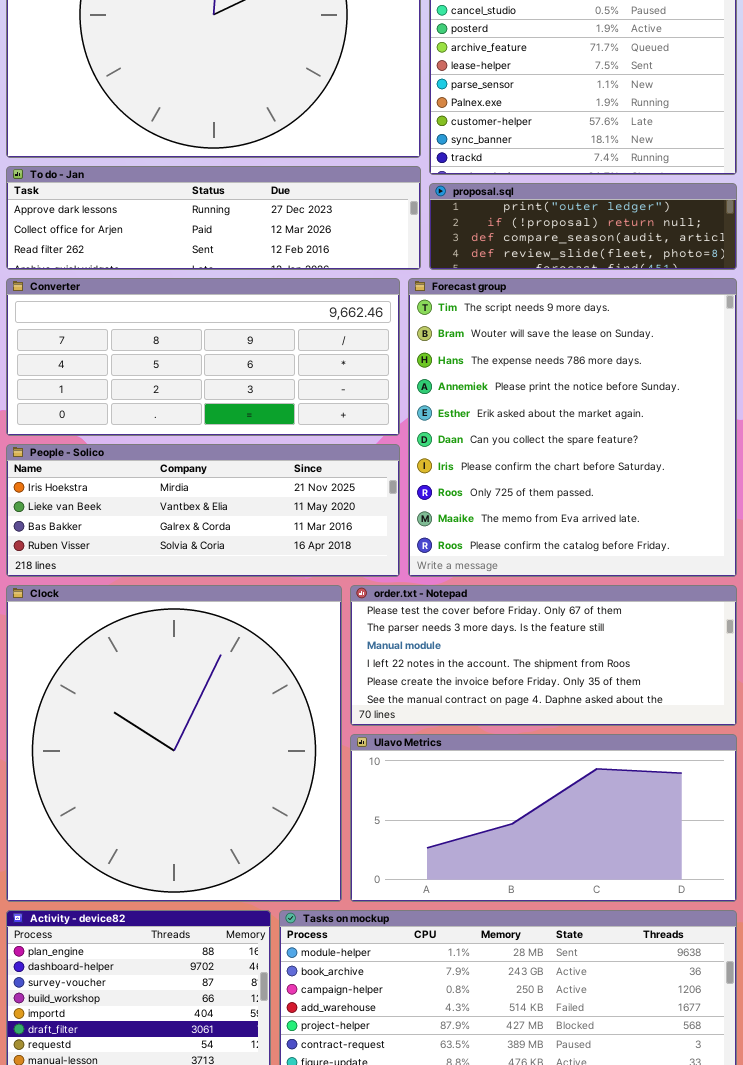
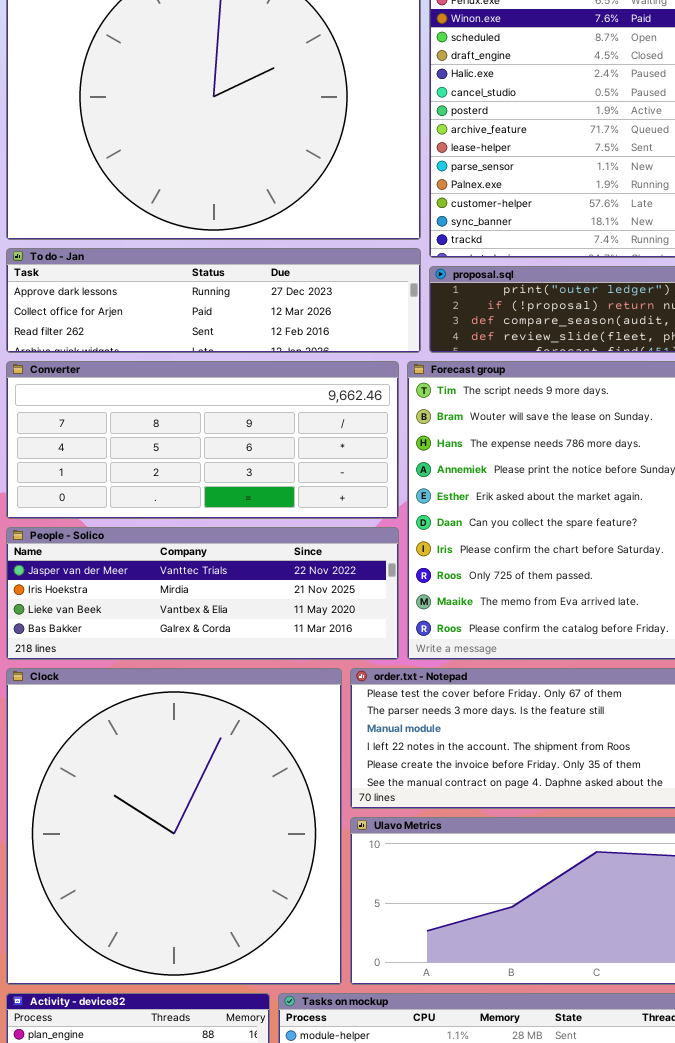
People - Solico: [6,444,400,577] -> [6,527,399,660], scrolled up 1 row

